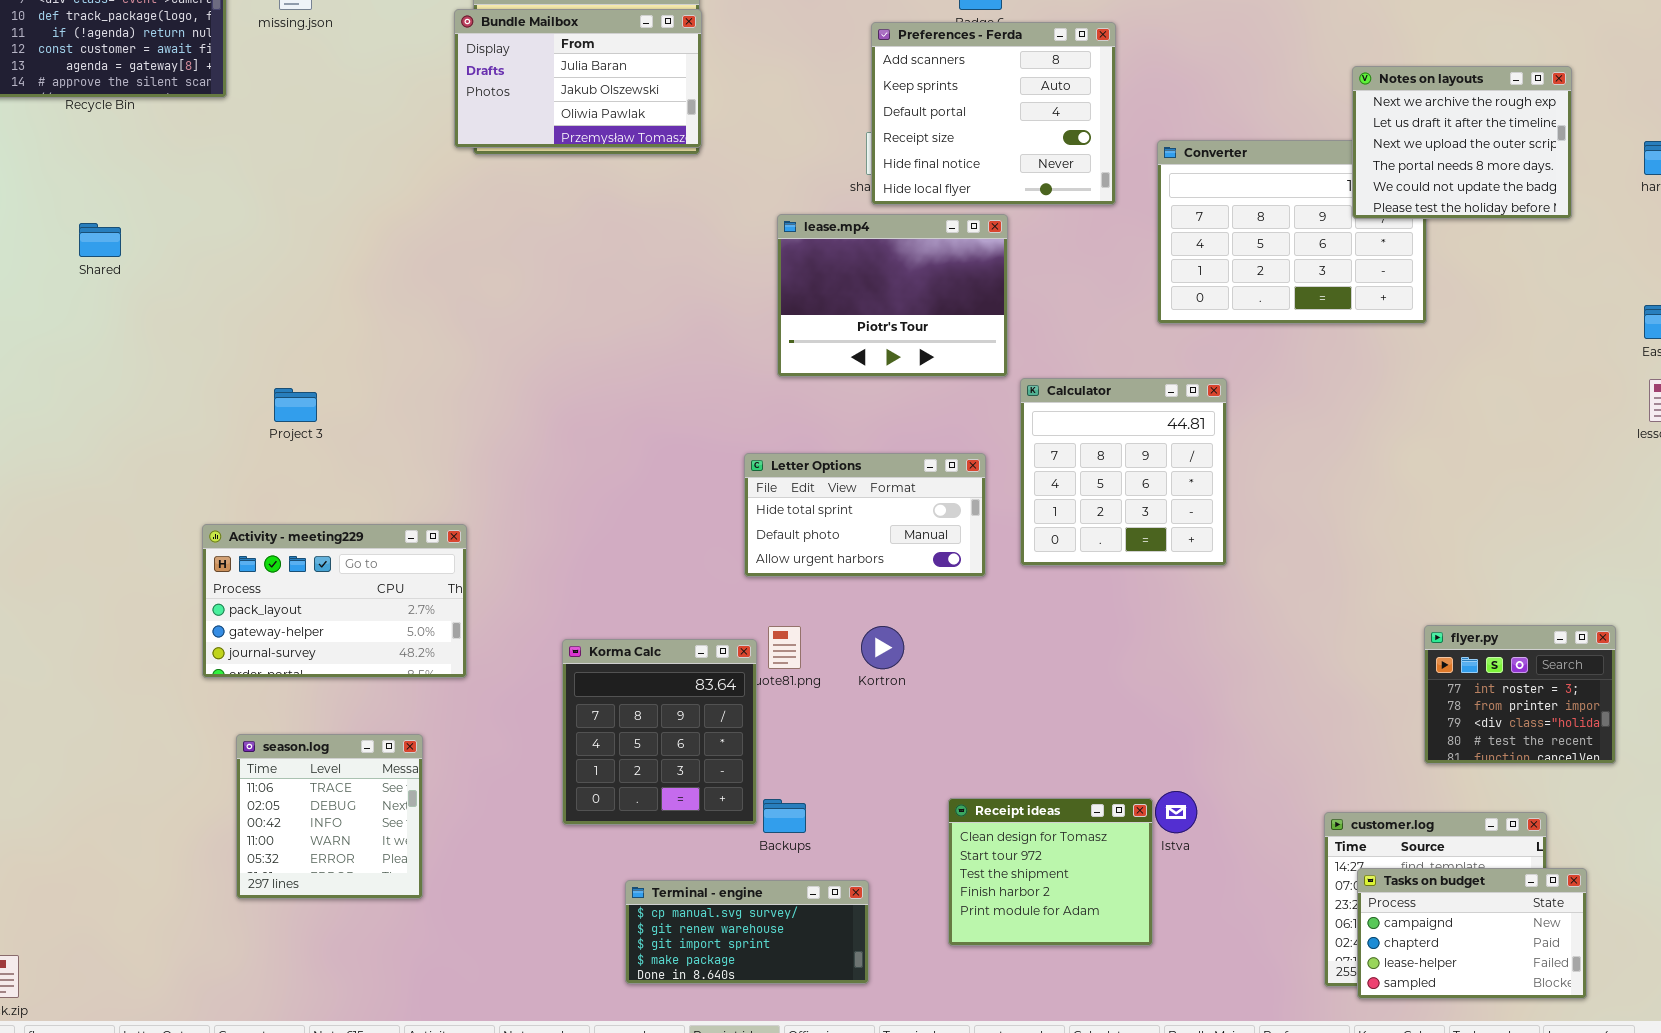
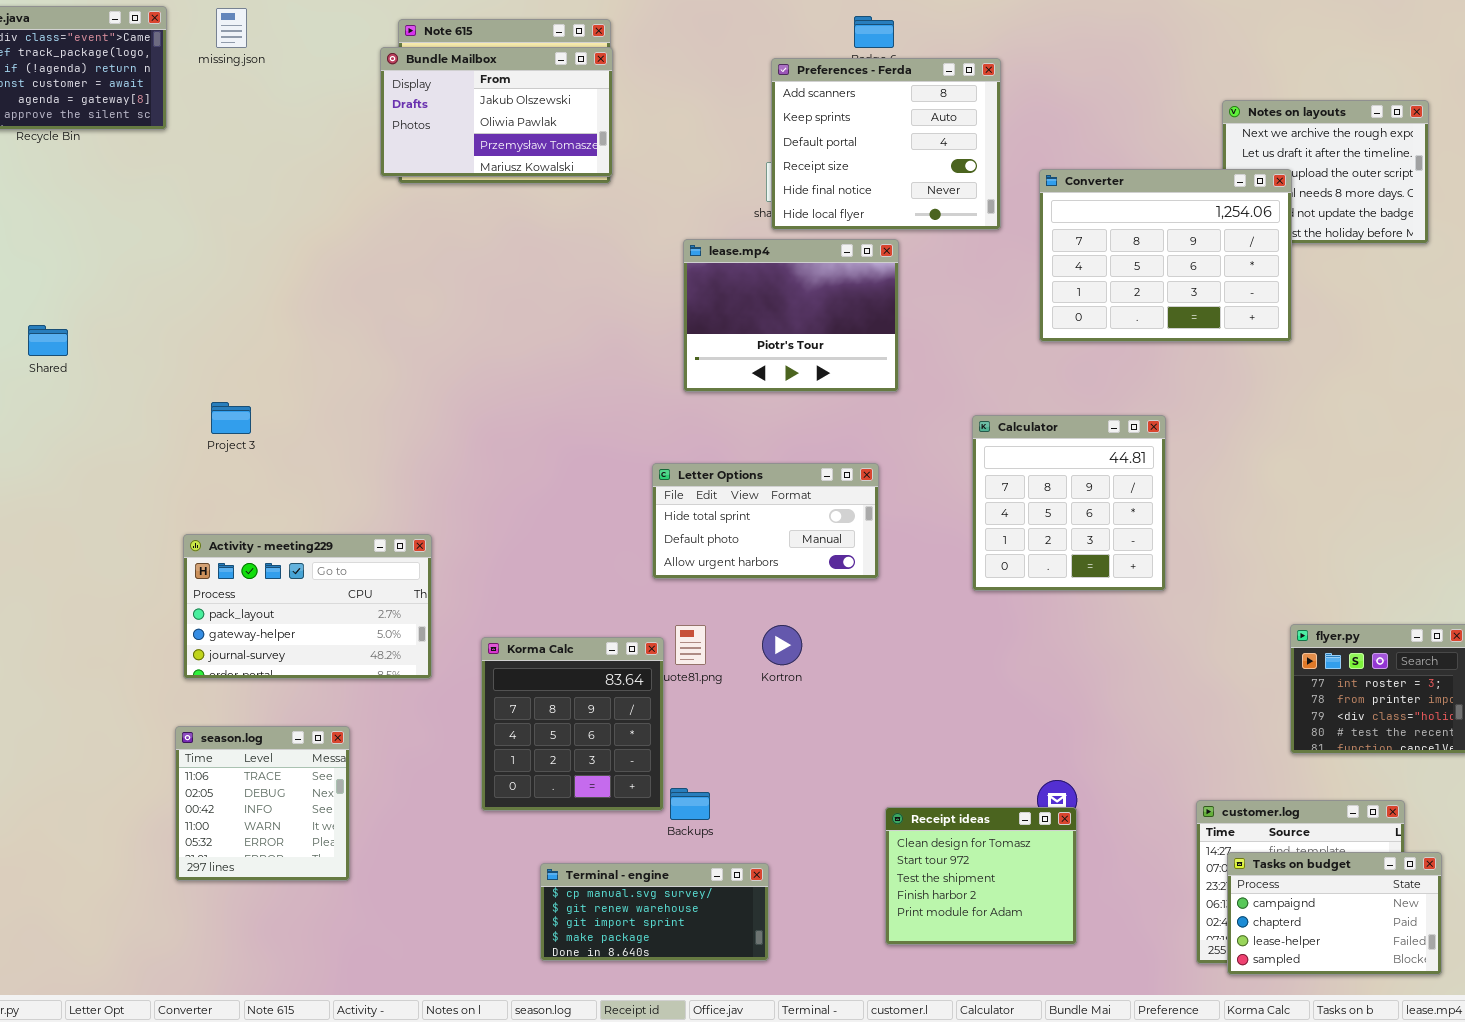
Bundle Mailbox: [454,9,702,148] -> [380,47,613,177], scrolled down 1 row
Converter: [1157,140,1427,324] -> [1039,169,1292,342], raised
Shared: [79,223,121,257] -> [28,325,68,356], moved
Calculator: [1020,378,1227,566] -> [972,415,1166,591], moved
Activity - meeting229: [202,524,467,678] -> [183,534,432,679], moved
Receipt ideas: [948,798,1153,946] -> [885,807,1077,945], moved

